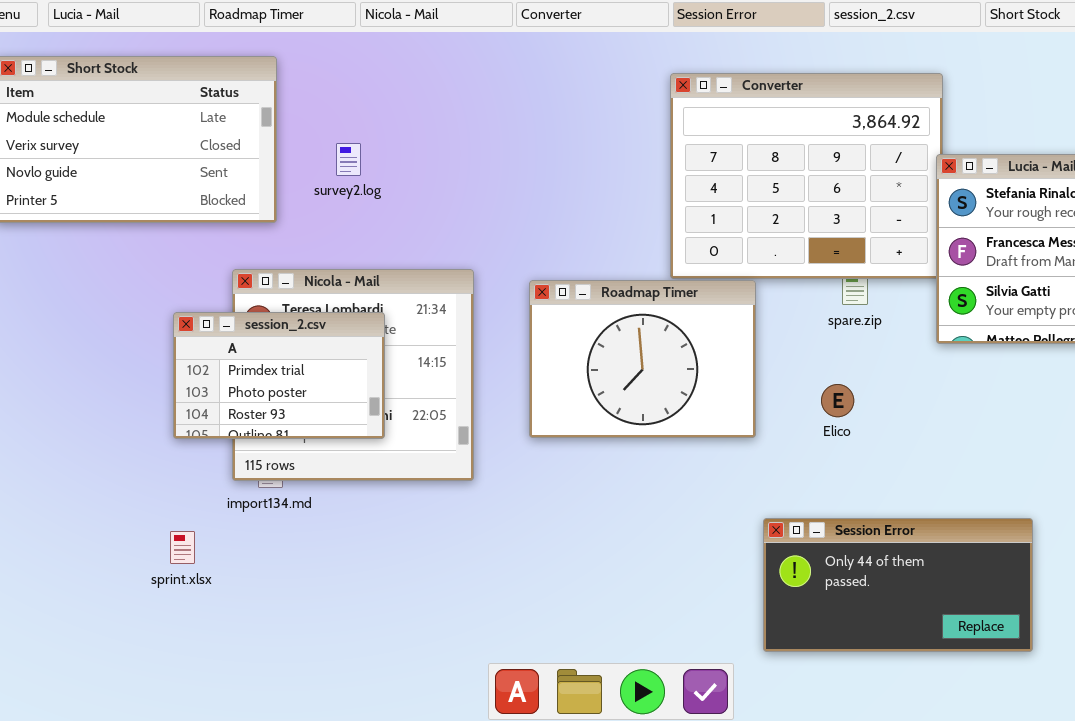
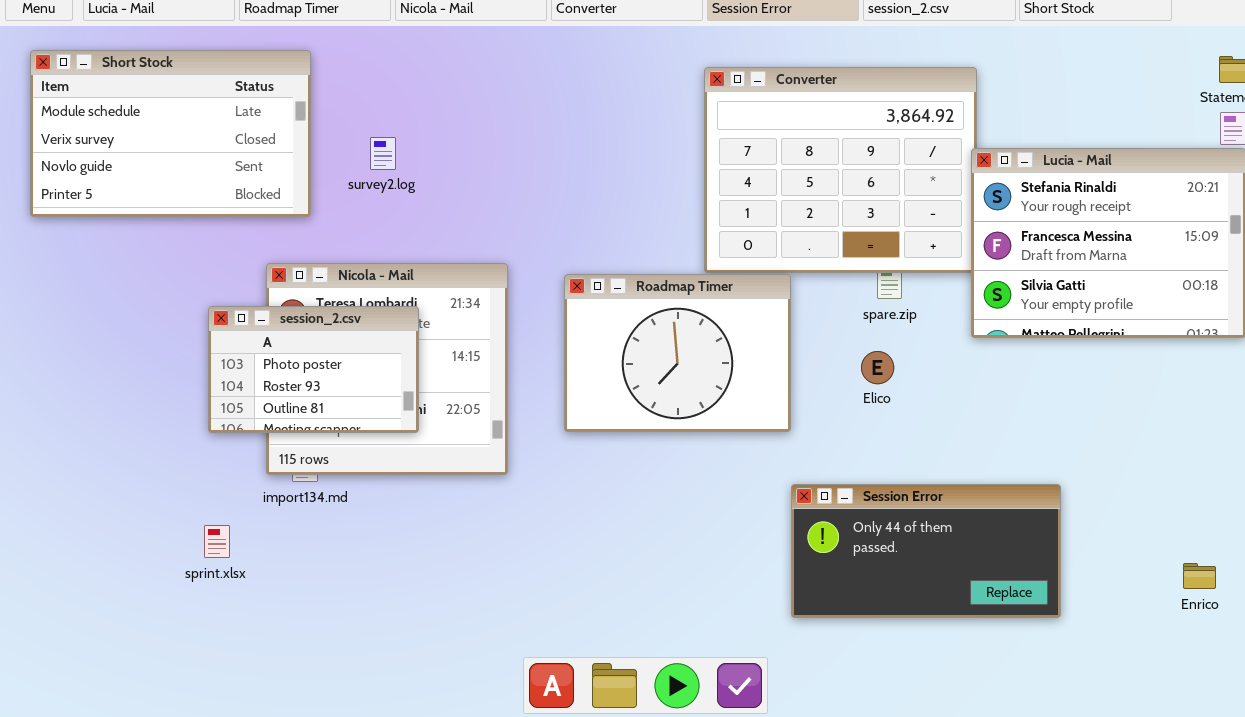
session_2.csv: [173,312,385,439] -> [208,306,419,433], scrolled down 1 row
Elico: [821,384,854,417] -> [861,351,894,384], moved
Session Error: [763,518,1033,652] -> [791,484,1061,618], moved

